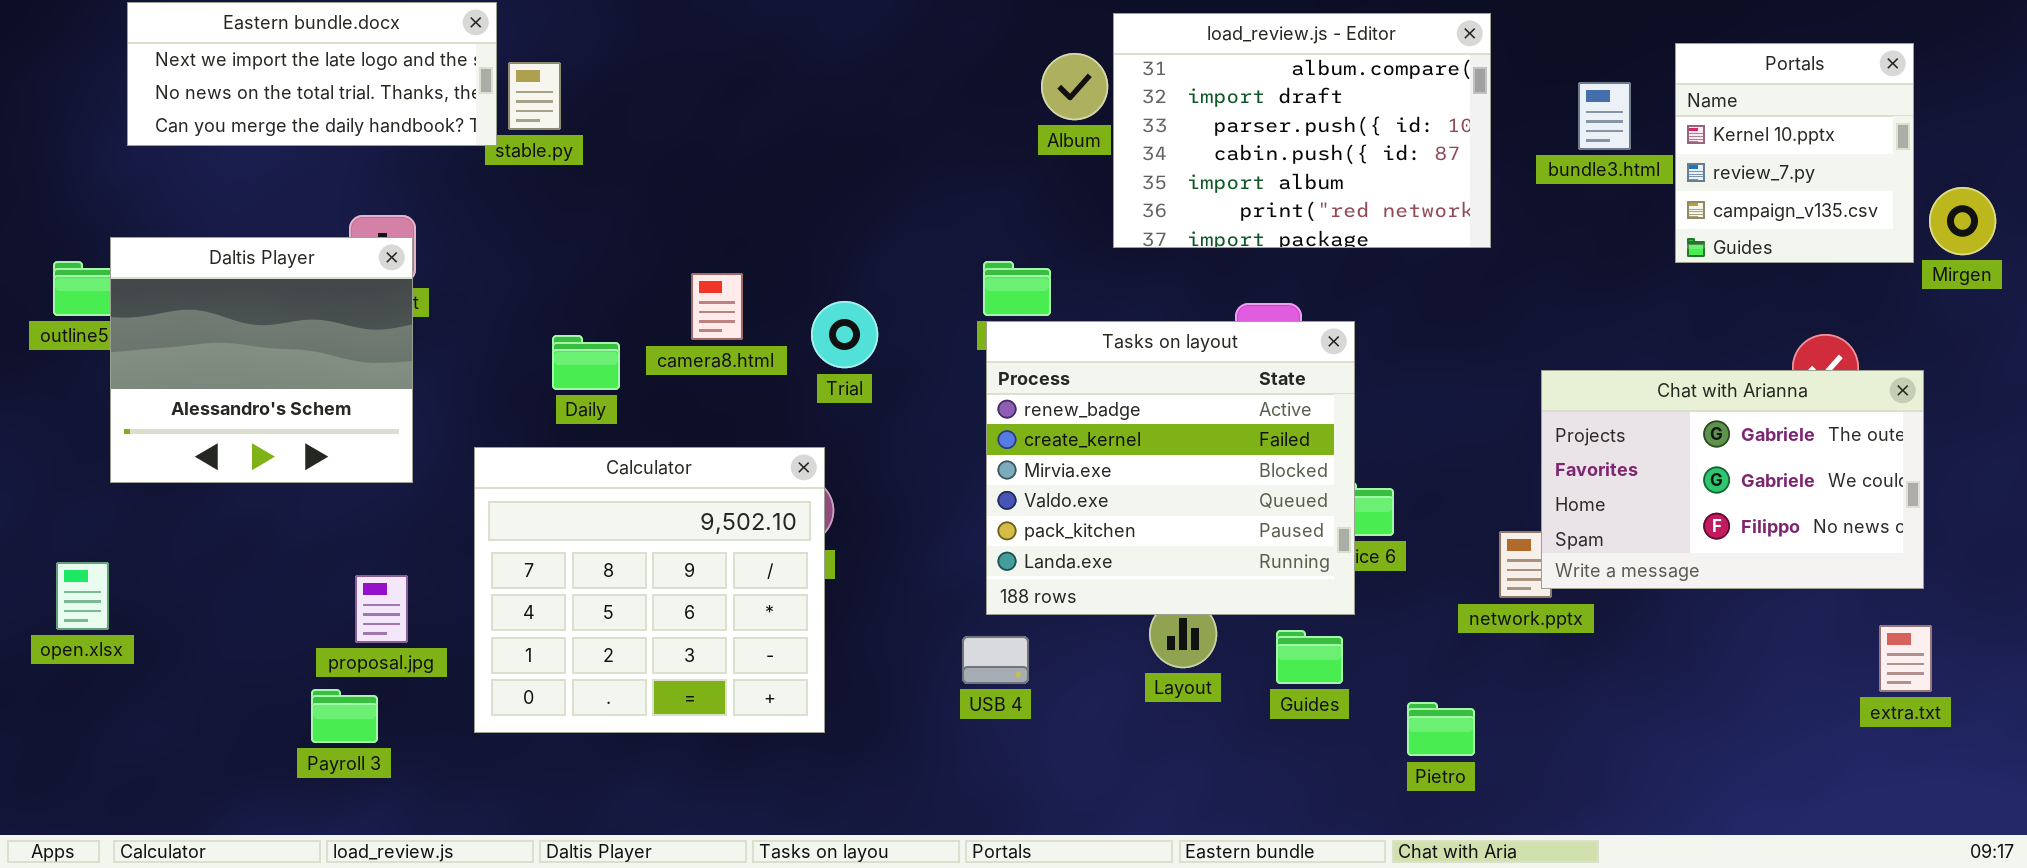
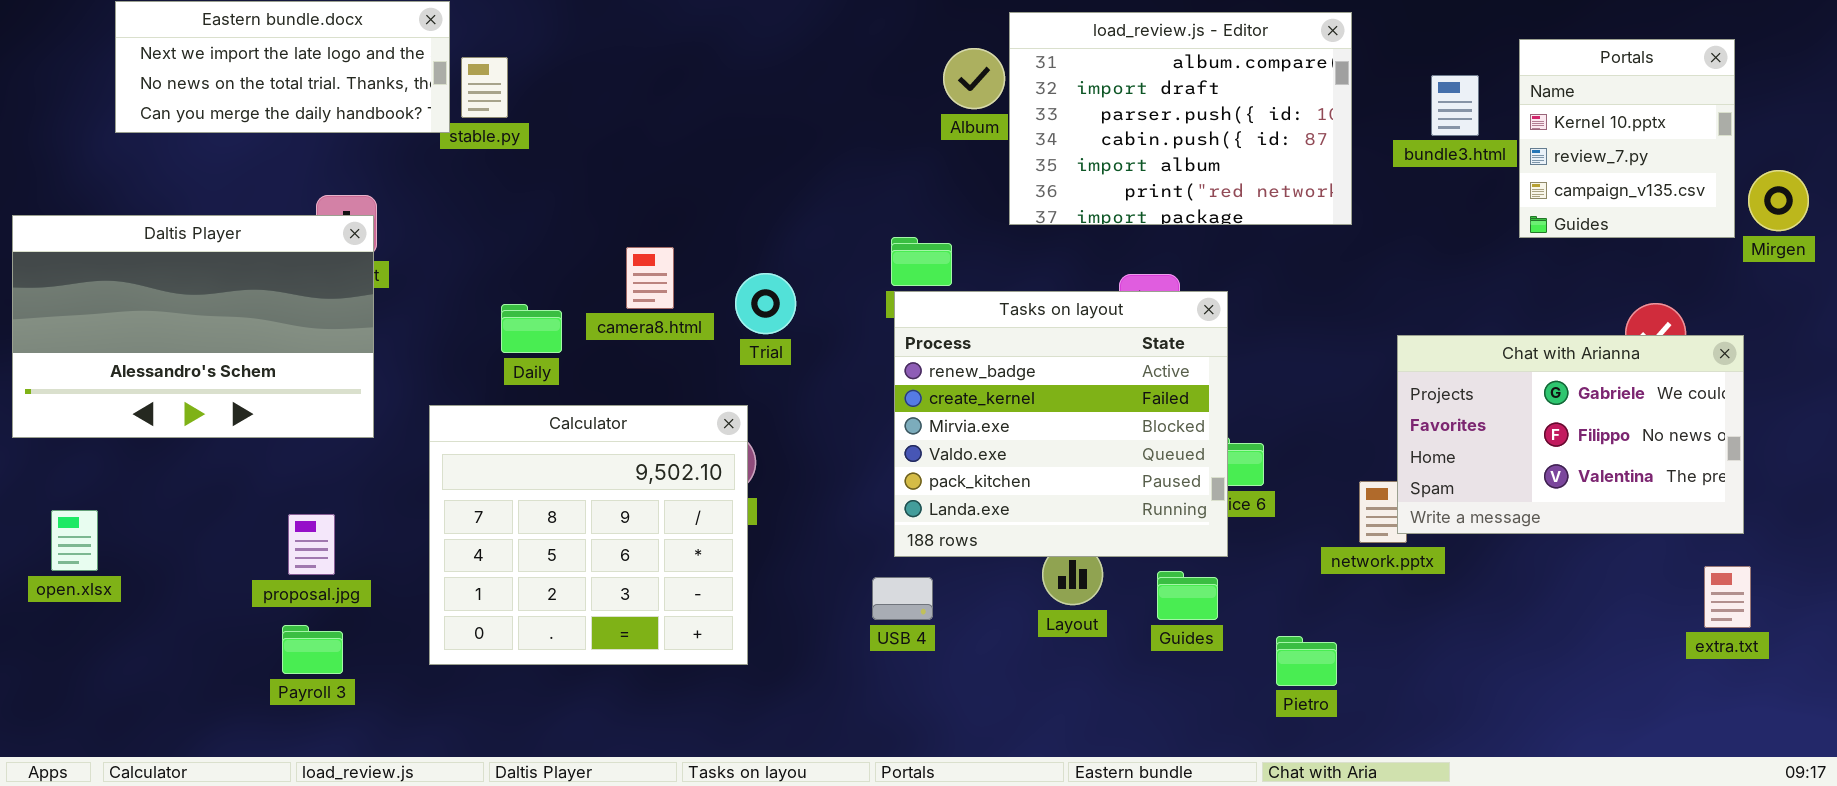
Daltis Player: [110,237,413,483] -> [12,215,374,438], resized
Chat with Arianna: [1541,370,1924,589] -> [1397,335,1744,534], scrolled down 1 row
proposal.jpg: [355,575,408,643] -> [288,514,335,575], moved

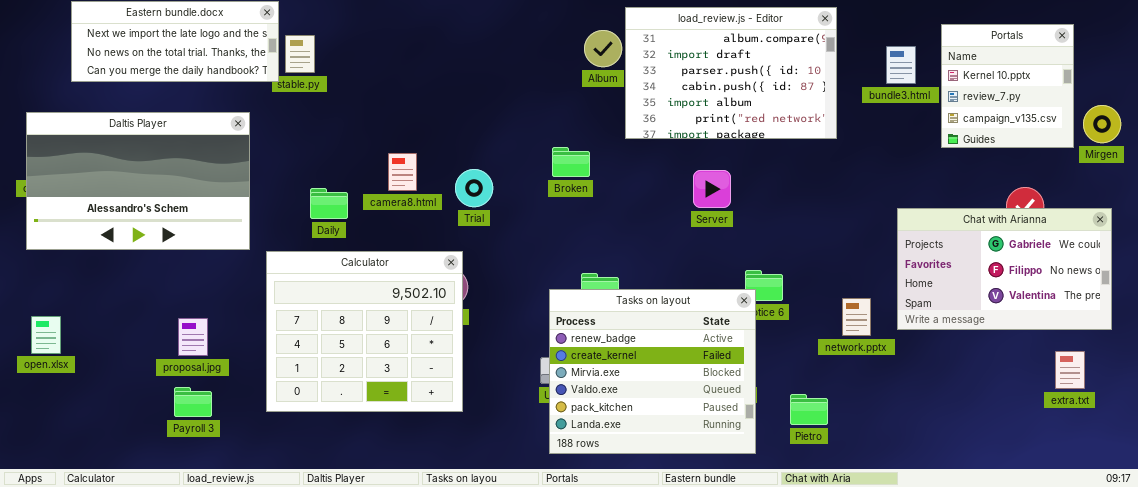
Daltis Player: [12,215,374,438] -> [26,112,250,250], moved
Tasks on layout: [894,291,1228,557] -> [549,289,756,454], moved
Chat with Arianna: [1397,335,1744,534] -> [897,208,1112,330], moved

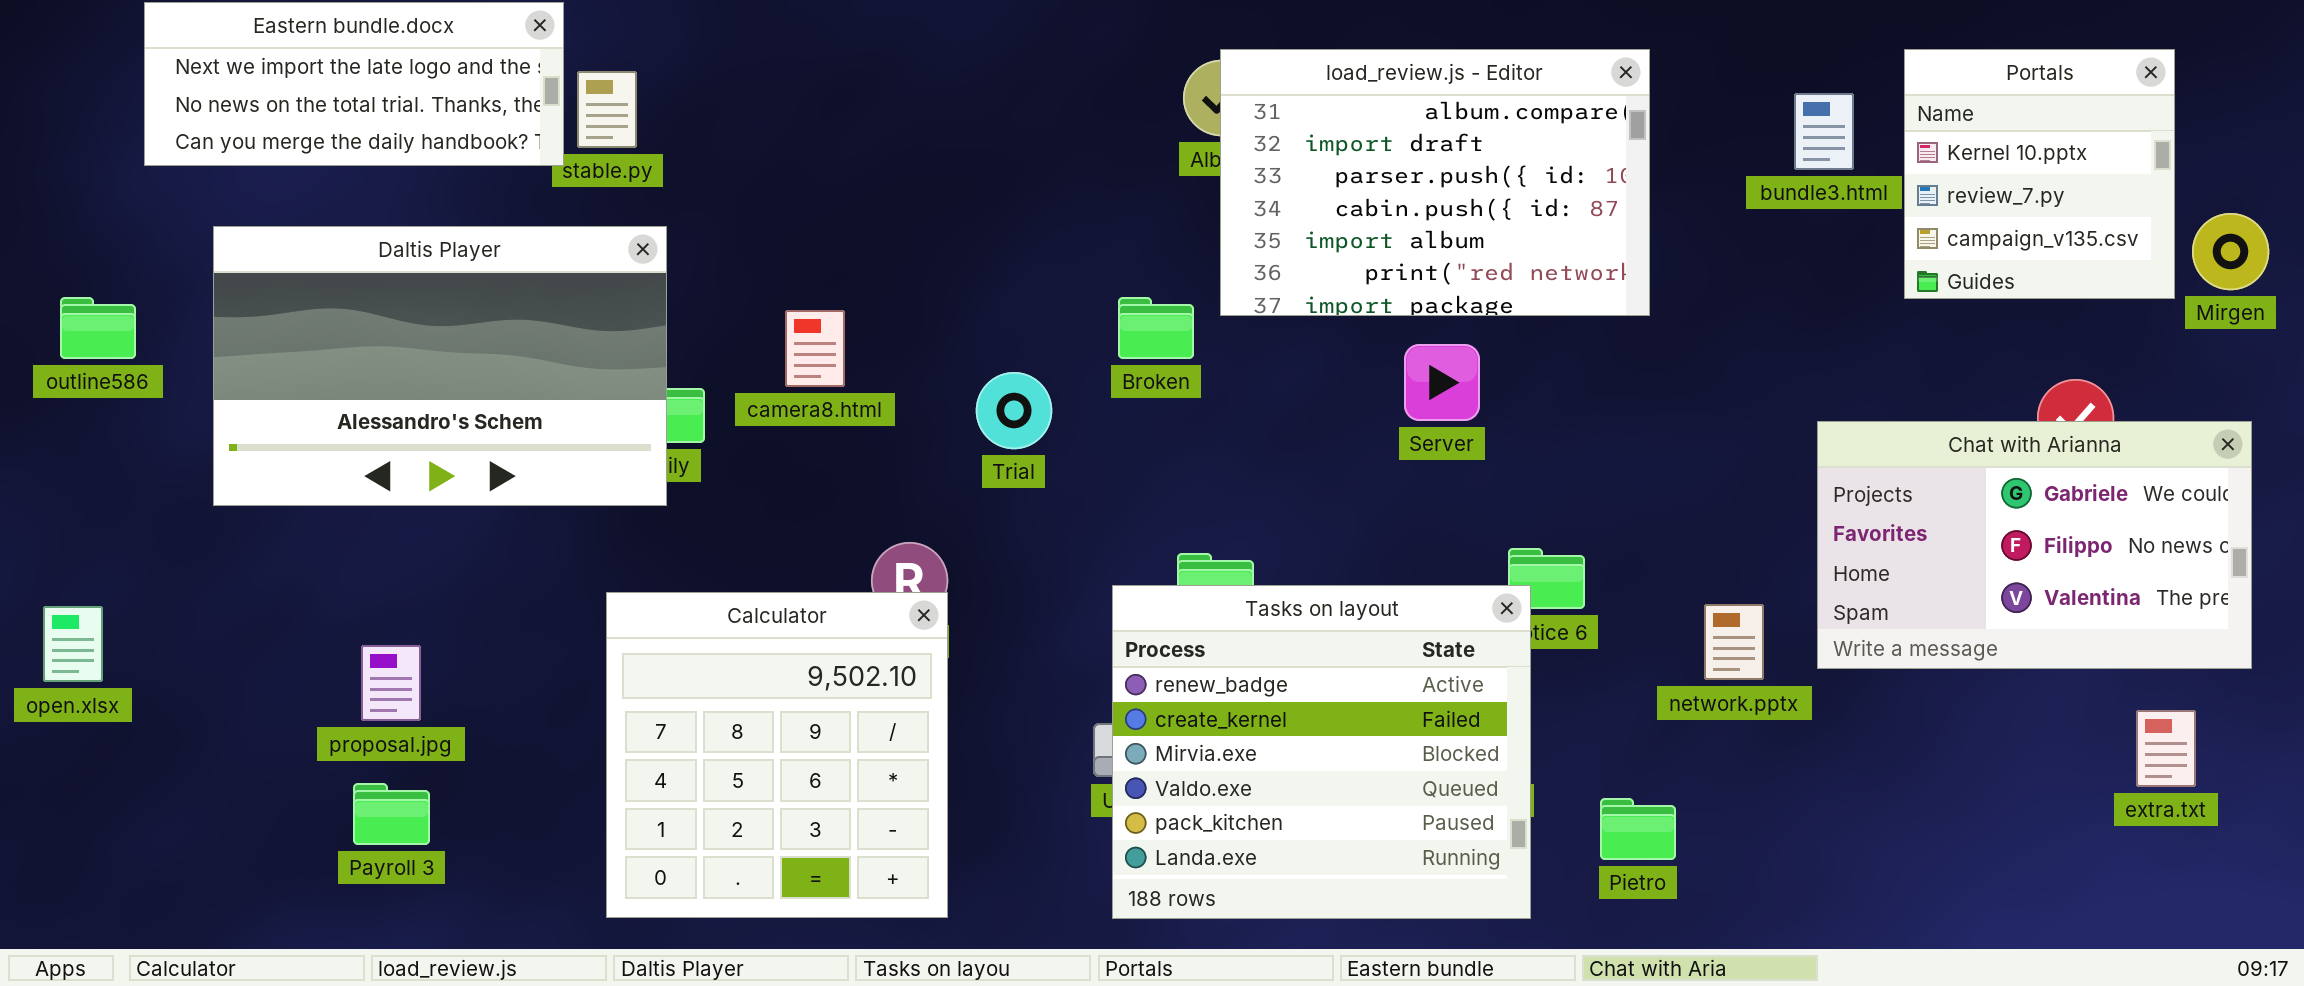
load_review.js - Editor: [625,7,837,139] -> [1220,49,1650,316], moved
Daltis Player: [26,112,250,250] -> [213,226,667,506], moved
Trial: [455,169,493,207] -> [976,372,1052,449], moved
Calculator: [266,251,463,412] -> [606,592,948,918], moved, resized
open.xlsx: [31,316,61,354] -> [43,606,103,682], moved

